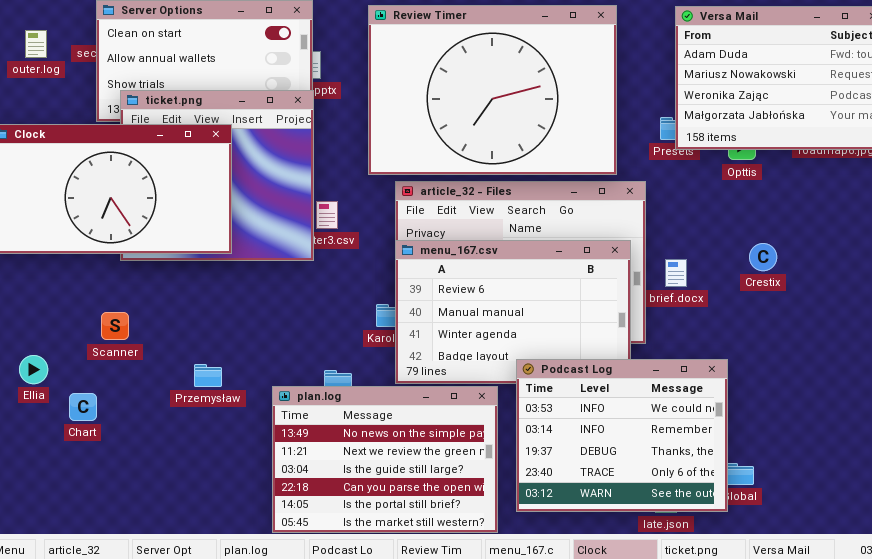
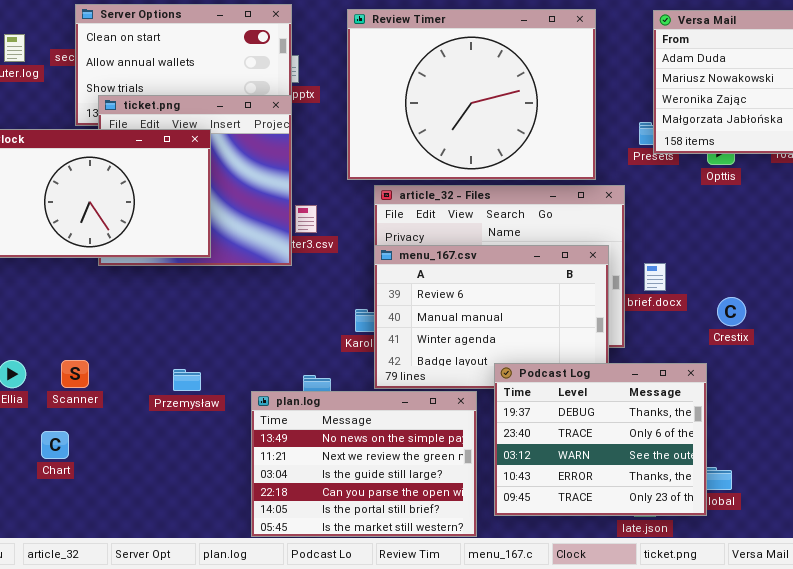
Crestix: [749,243,777,271] -> [717,297,746,326], moved
Scanner: [101,312,129,340] -> [61,360,89,388], moved
Podcast Log: [516,359,728,512] -> [494,363,707,516], scrolled down 2 rows
Chart: [69,393,97,421] -> [41,431,69,459], moved

